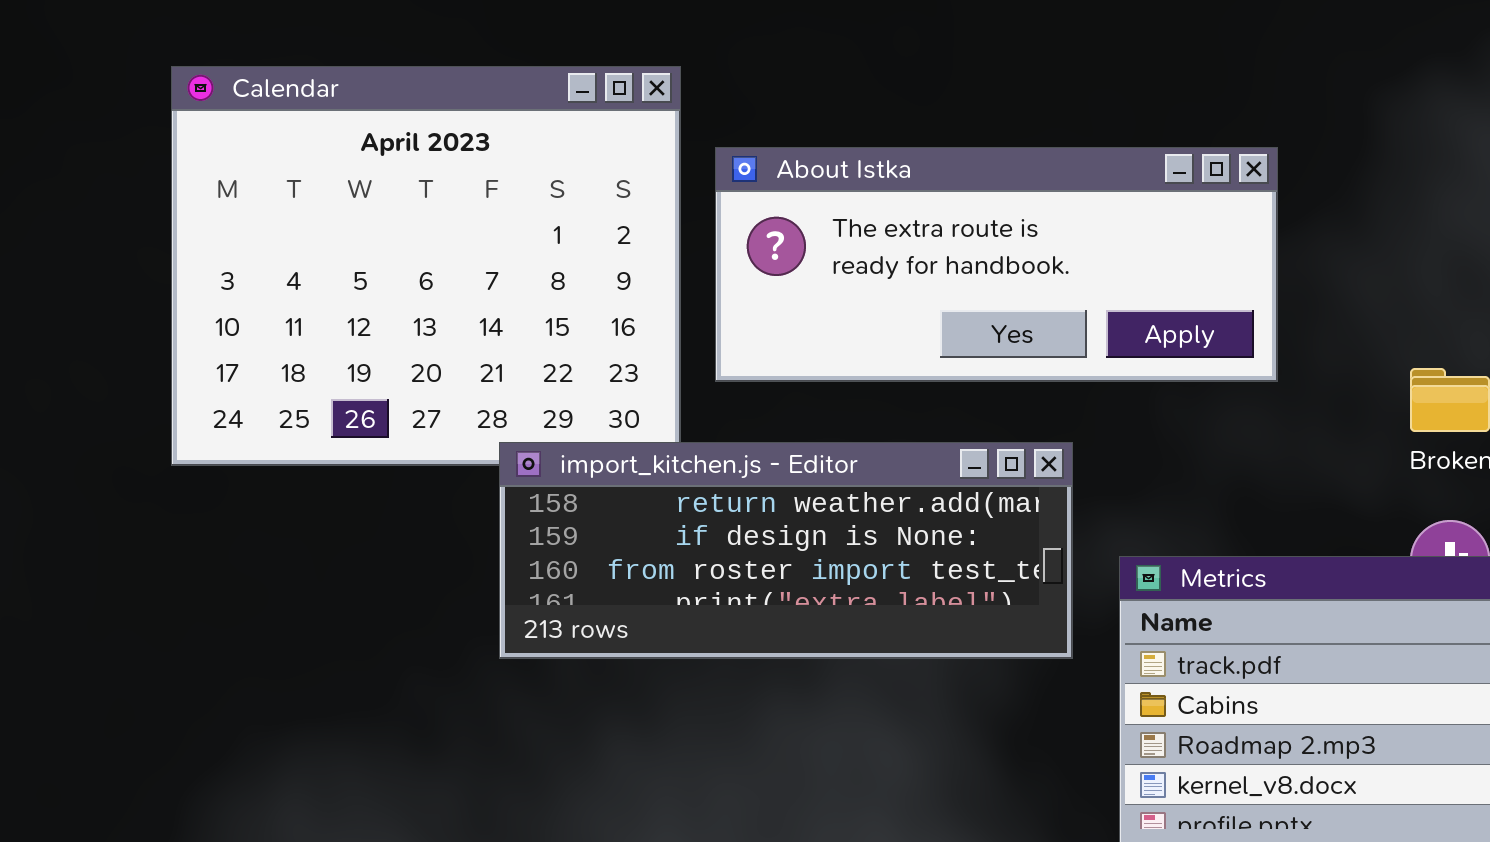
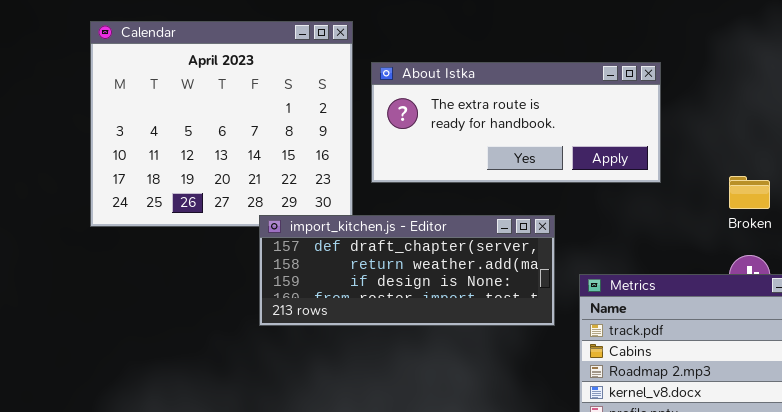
import_kitchen.js - Editor: [499,442,1073,659] -> [259,215,555,326], scrolled up 1 row

